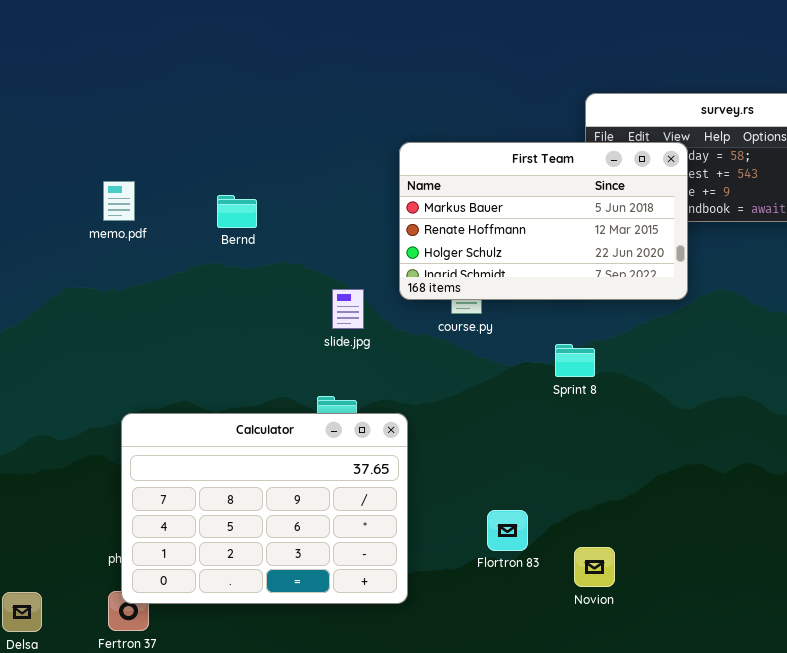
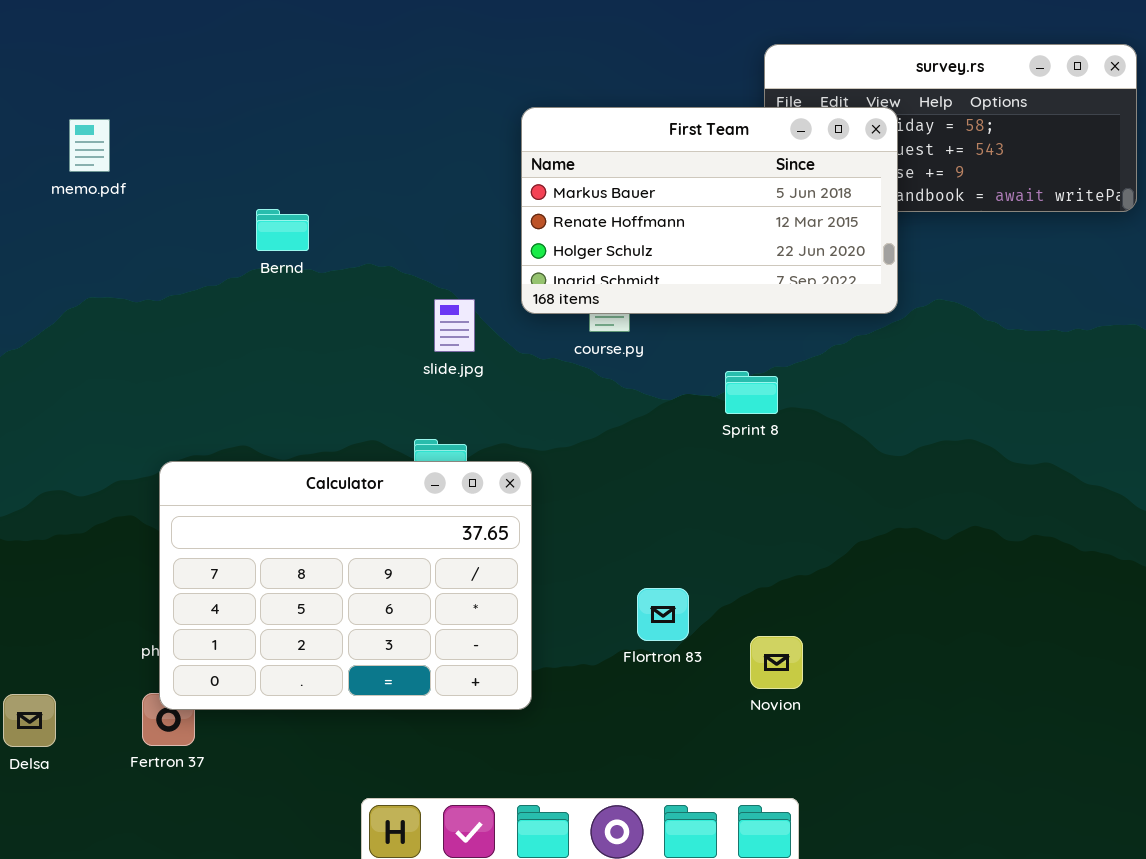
memo.pdf: [103,181,135,221] -> [69,119,110,172], moved
Bernd: [217,195,257,228] -> [256,209,309,251], moved

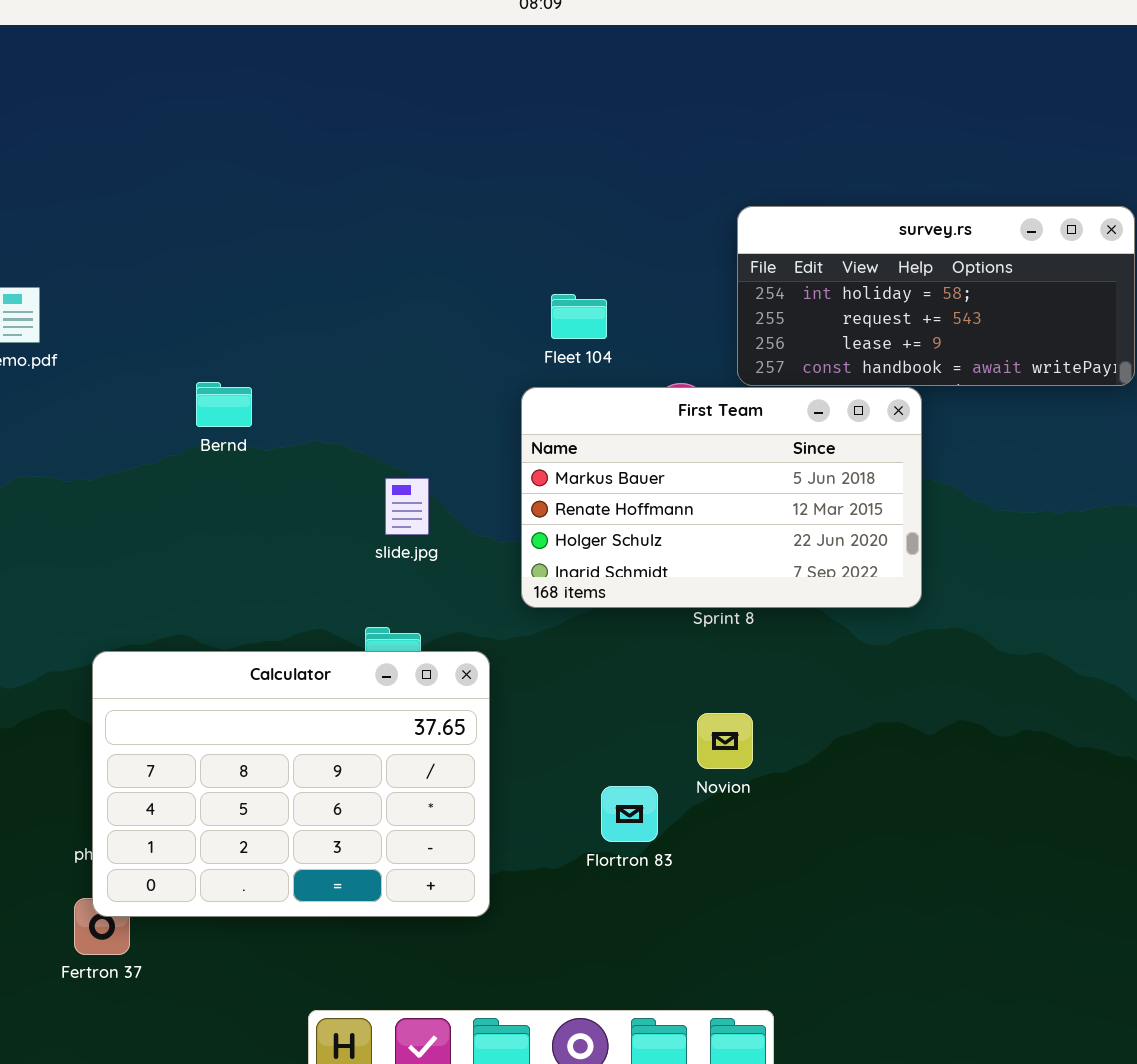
First Team: [521,107,898,314] -> [521,387,922,608], moved
Novion: [750,636,803,689] -> [697,713,753,769], moved

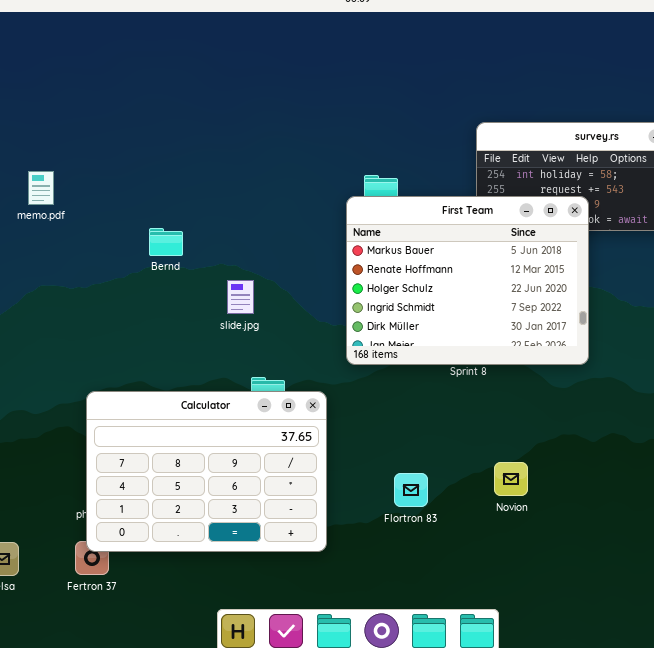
First Team: [521,387,922,608] -> [346,196,589,365], resized
slide.jpg: [385,478,429,535] -> [227,280,254,314], moved
Novion: [697,713,753,769] -> [494,462,528,496], moved

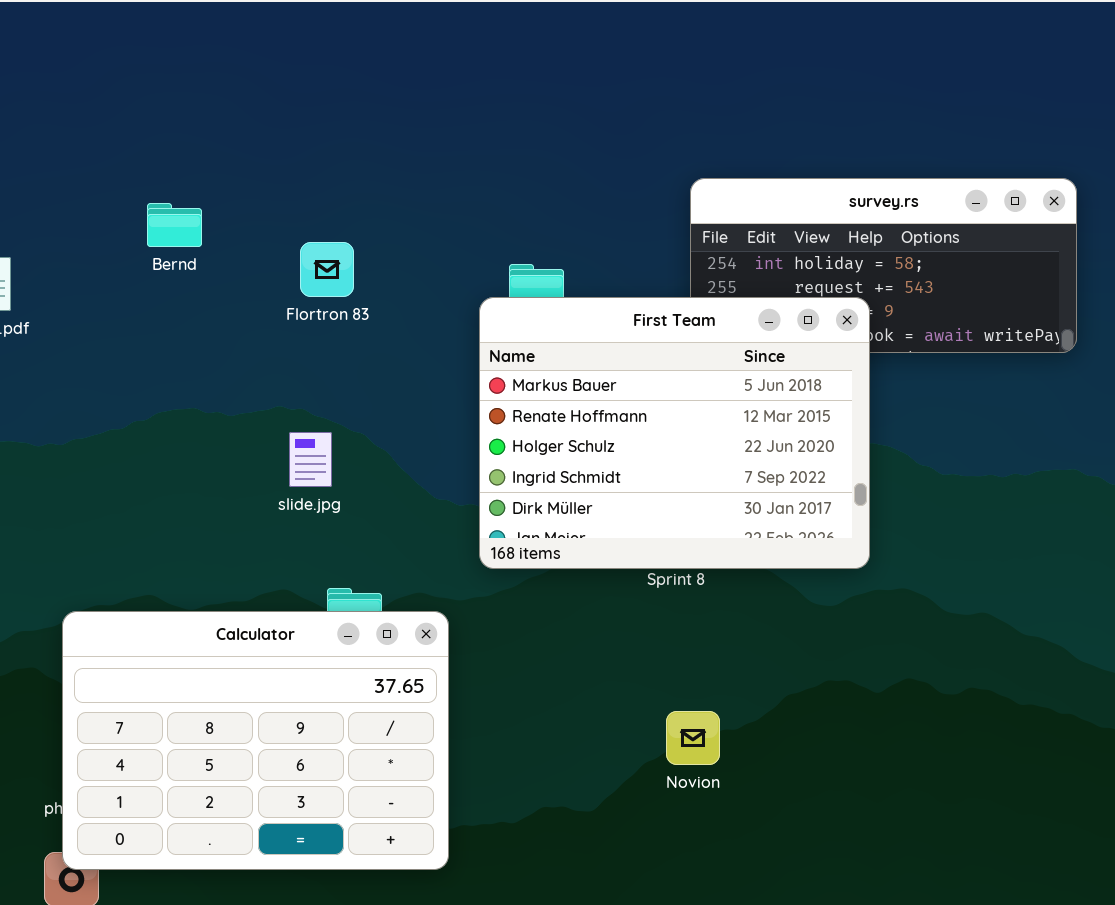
Bernd: [149,228,183,256] -> [147,203,202,247], moved
Novion: [494,462,528,496] -> [666,711,720,765], moved
Flortron 83: [394,473,428,507] -> [300,242,354,297], moved

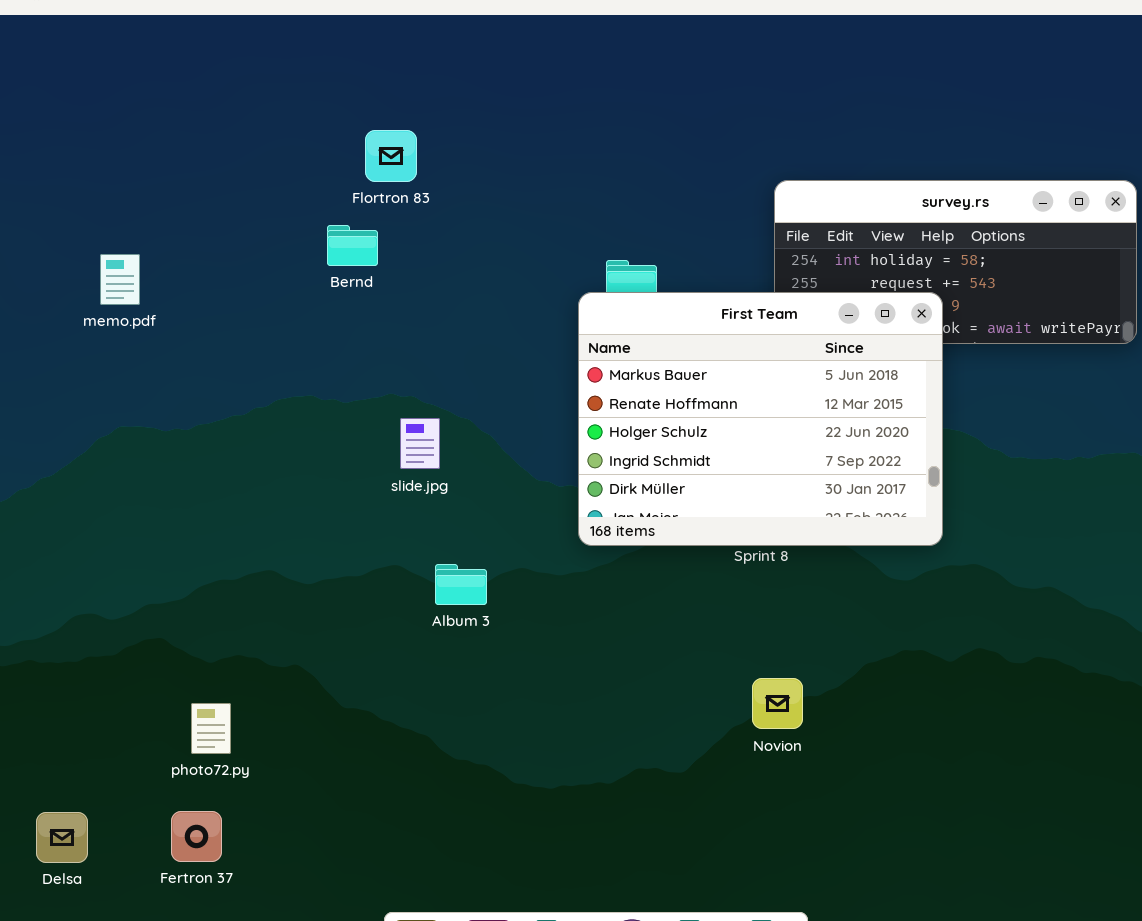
Bernd: [147,203,202,247] -> [327,225,378,266], moved
Flortron 83: [300,242,354,297] -> [365,130,417,182], moved
Calculator: [62,611,449,870] -> none, closed

